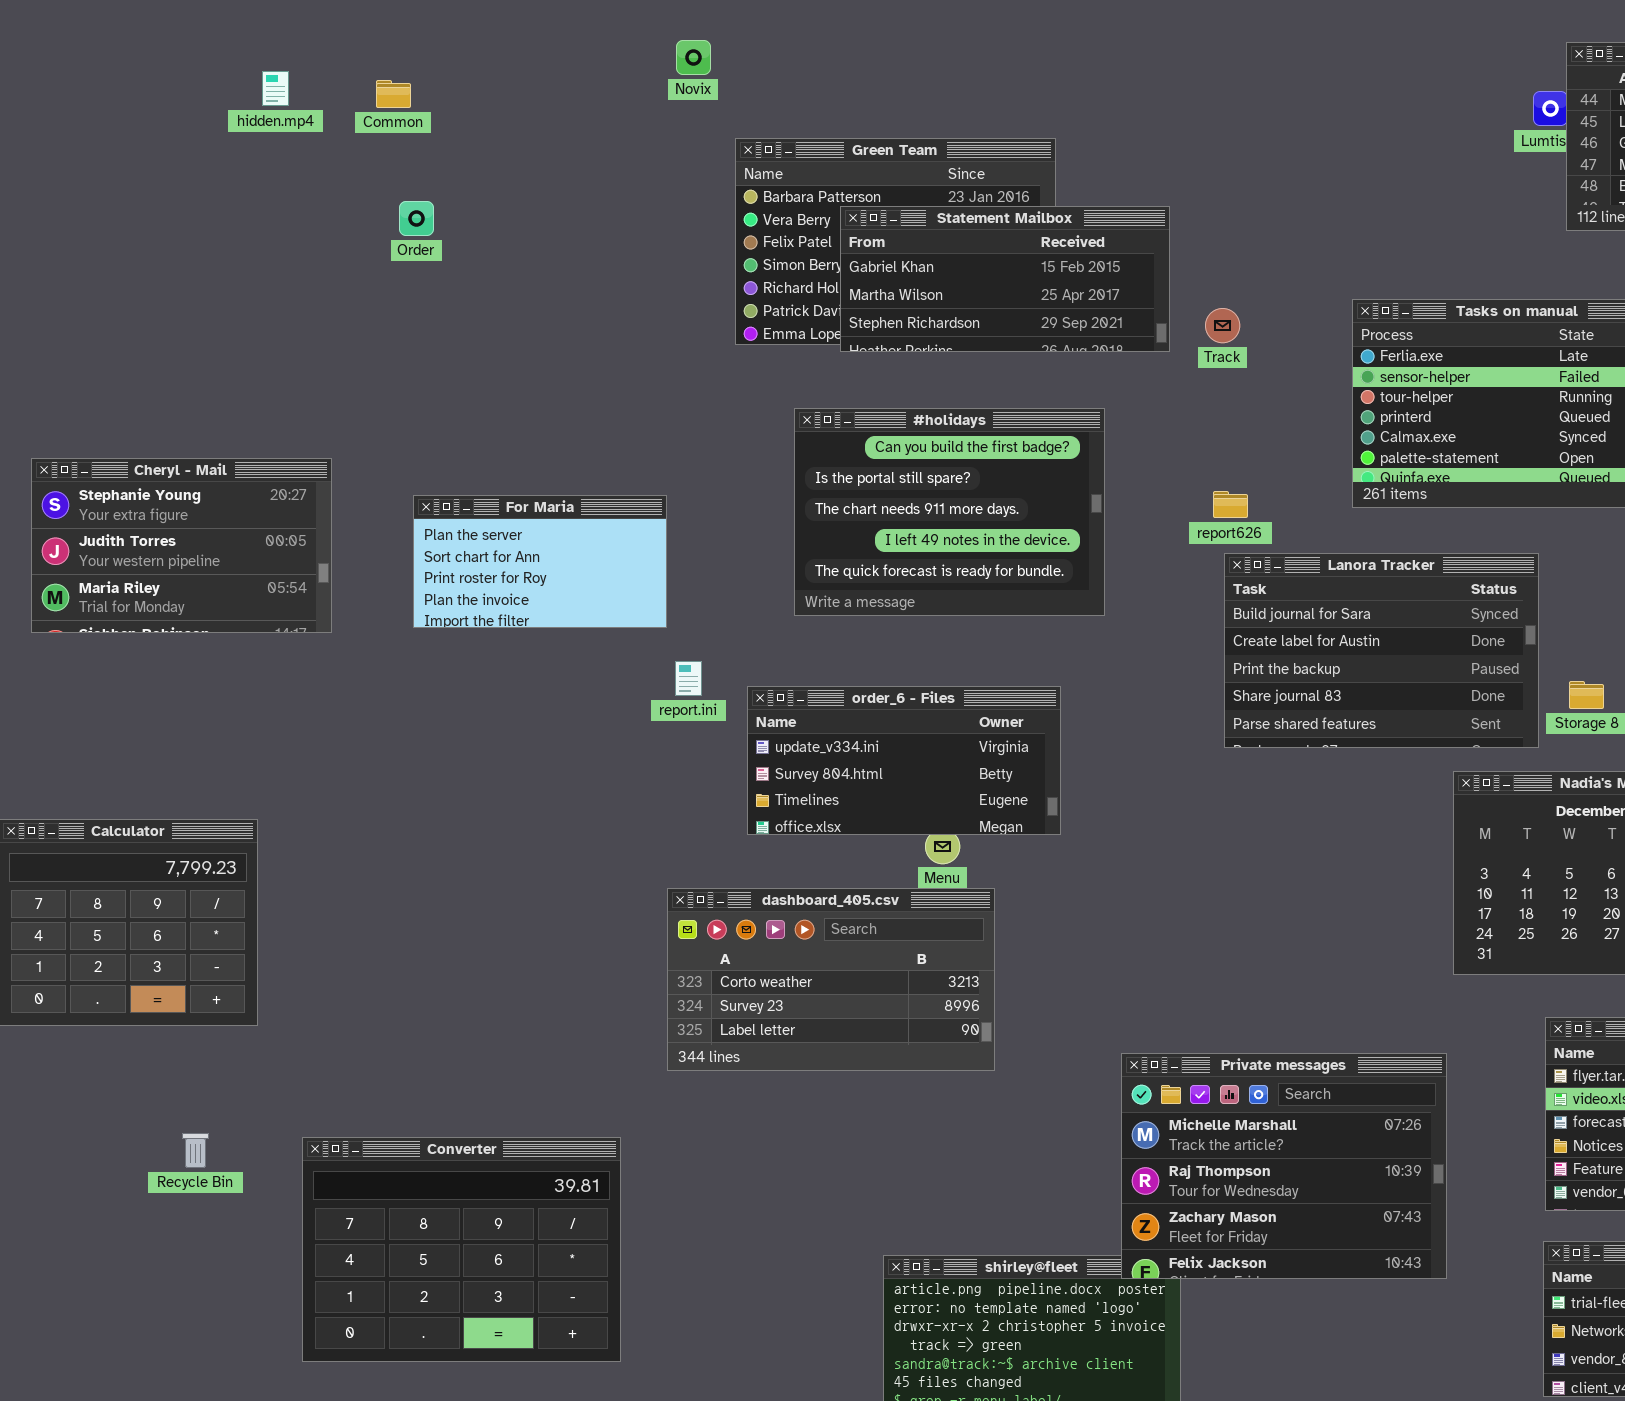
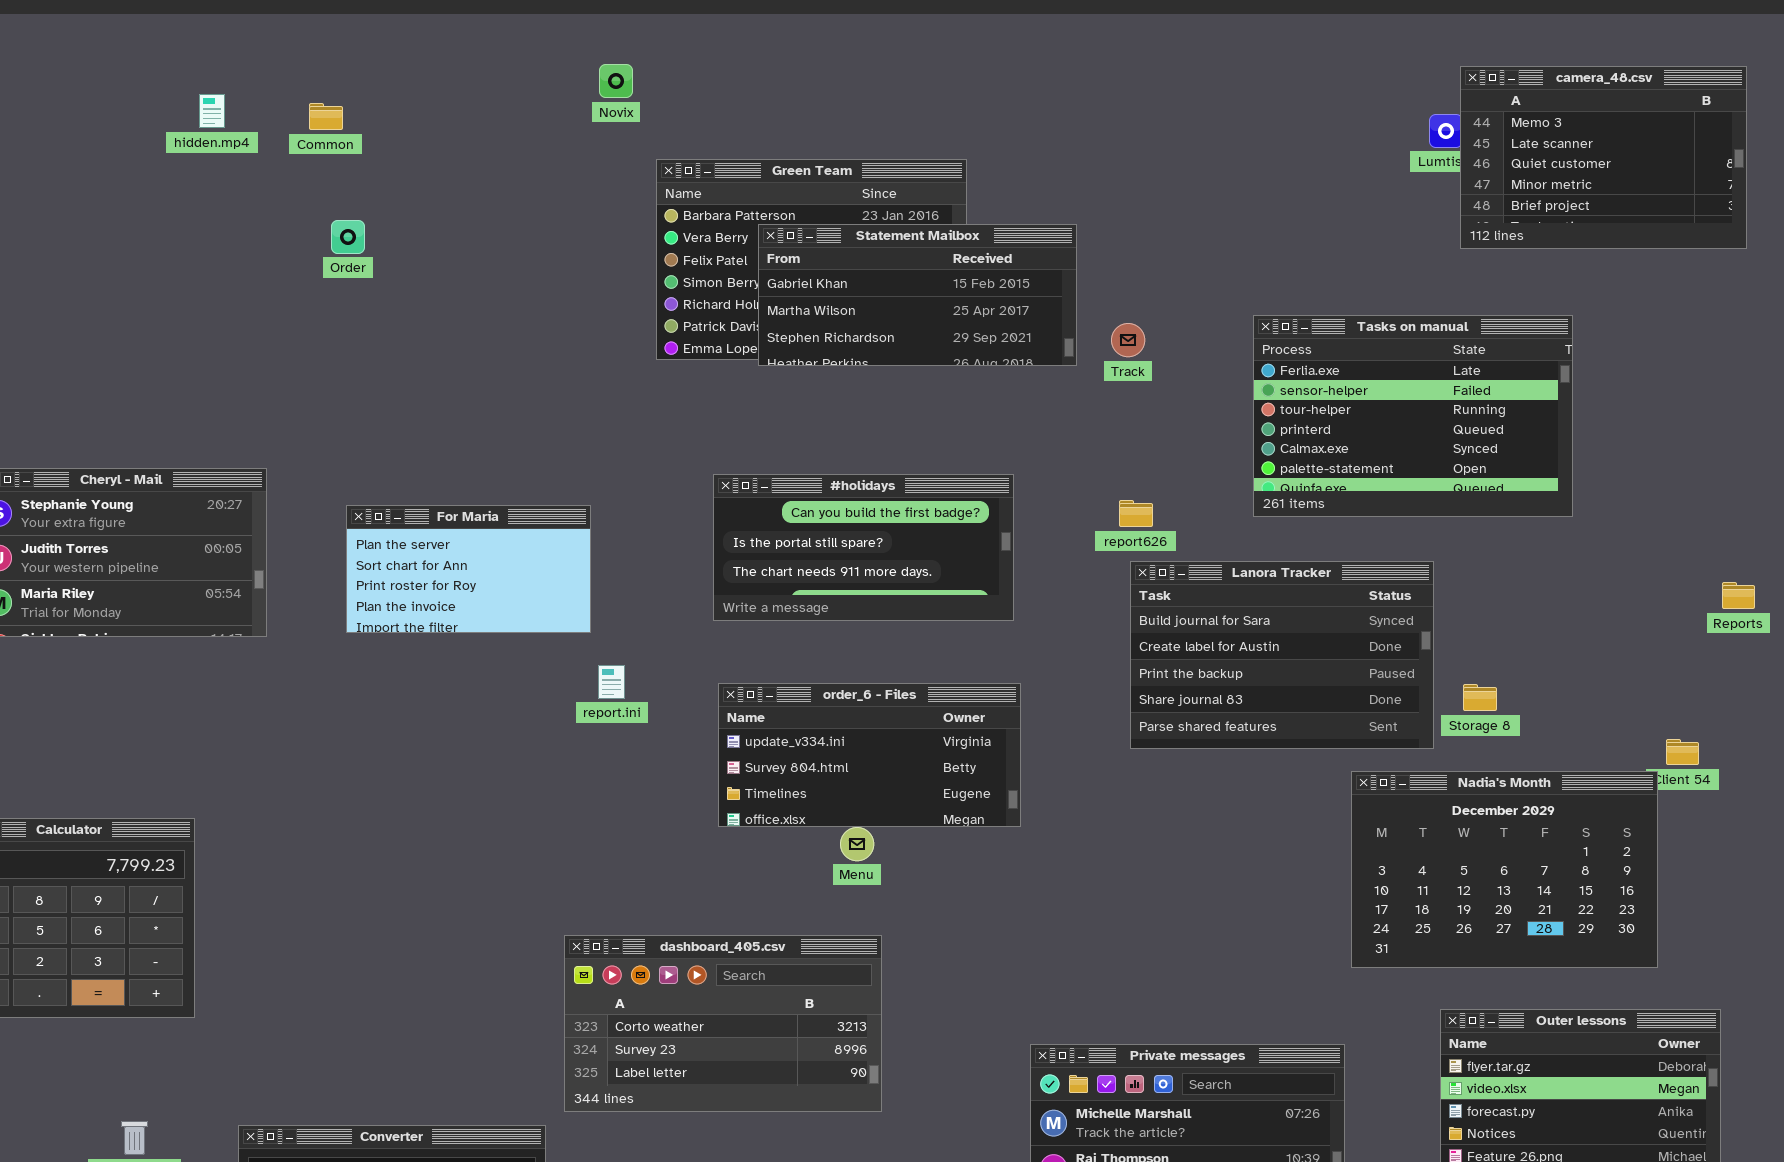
#holidays: [794,408,1105,616] -> [713,474,1014,621], resized
order_6 - Files: [747,686,1061,835] -> [718,683,1021,827], moved
dashboard_405.csv: [667,888,995,1071] -> [564,935,882,1112], moved

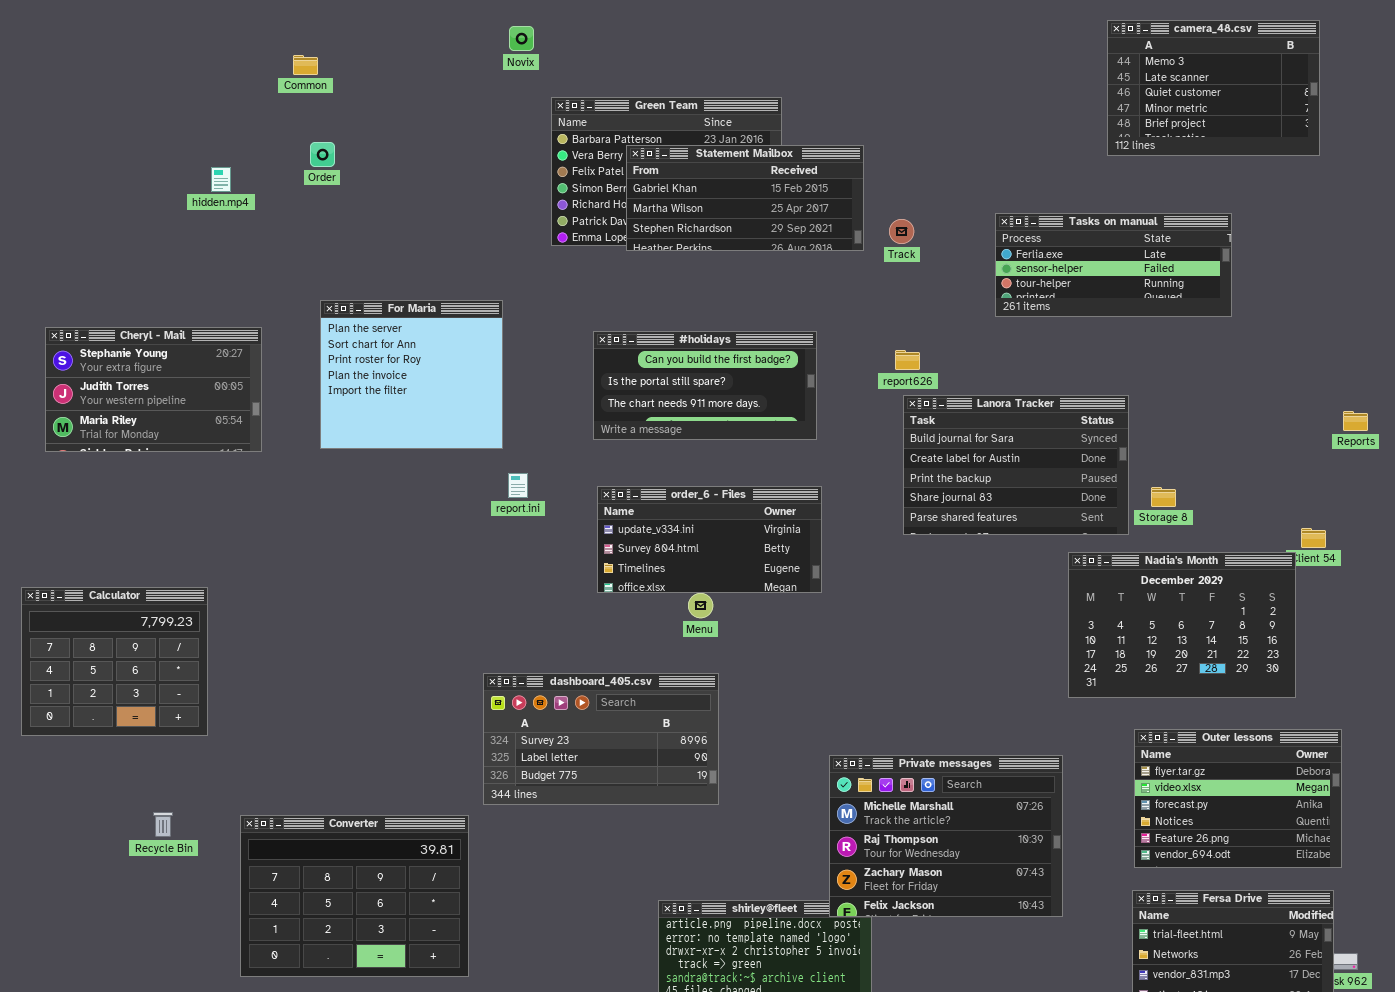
camera_48.csv: [1460,66,1747,249] -> [1107,20,1320,156], moved
hidden.mp4: [199,94,225,128] -> [211,167,231,192], moved
Tasks on manual: [1253,315,1573,517] -> [995,213,1232,317], resized
For Maria: [346,505,591,633] -> [320,300,503,449], resized
dashboard_405.csv: [564,935,882,1112] -> [483,673,719,805], scrolled down 1 row

